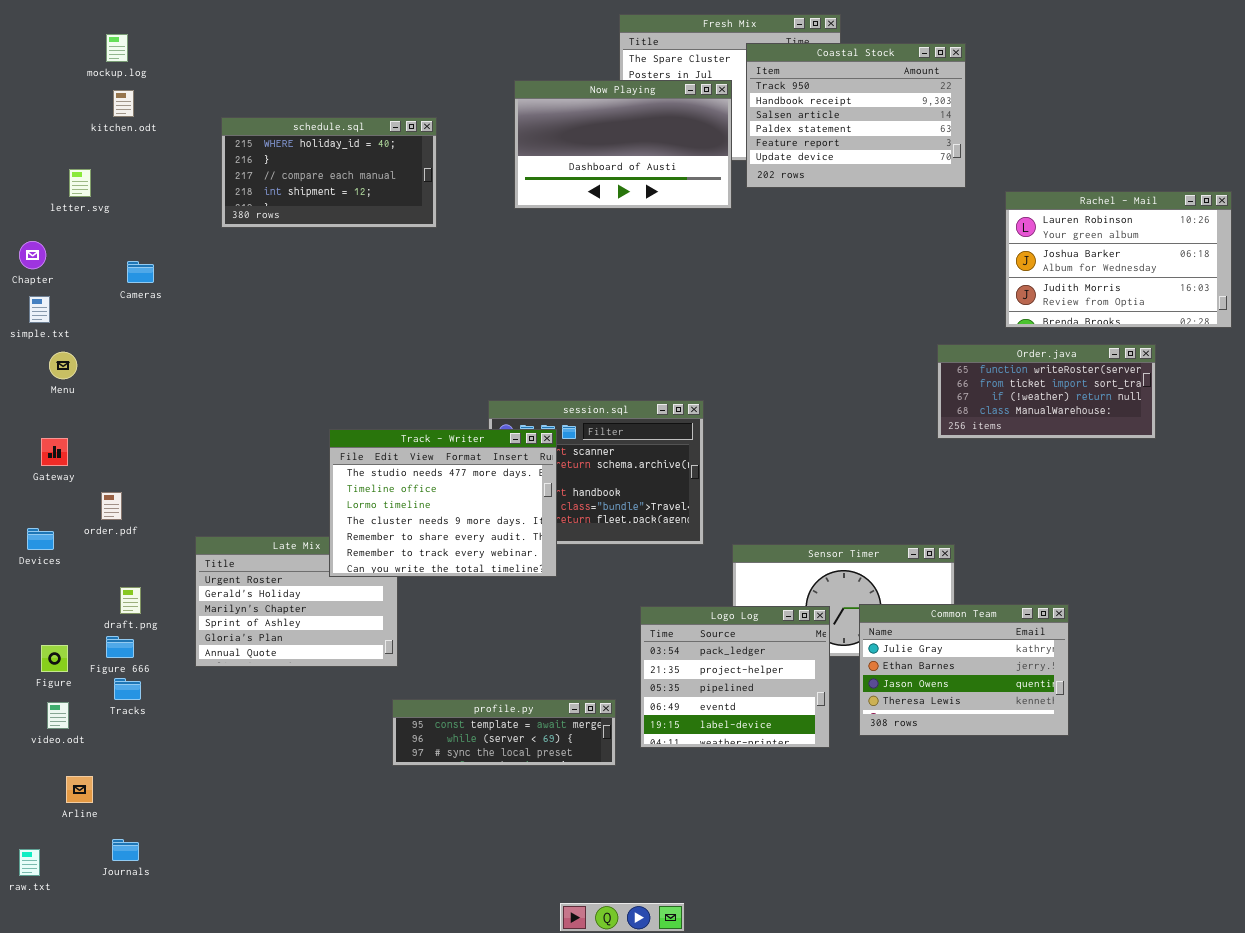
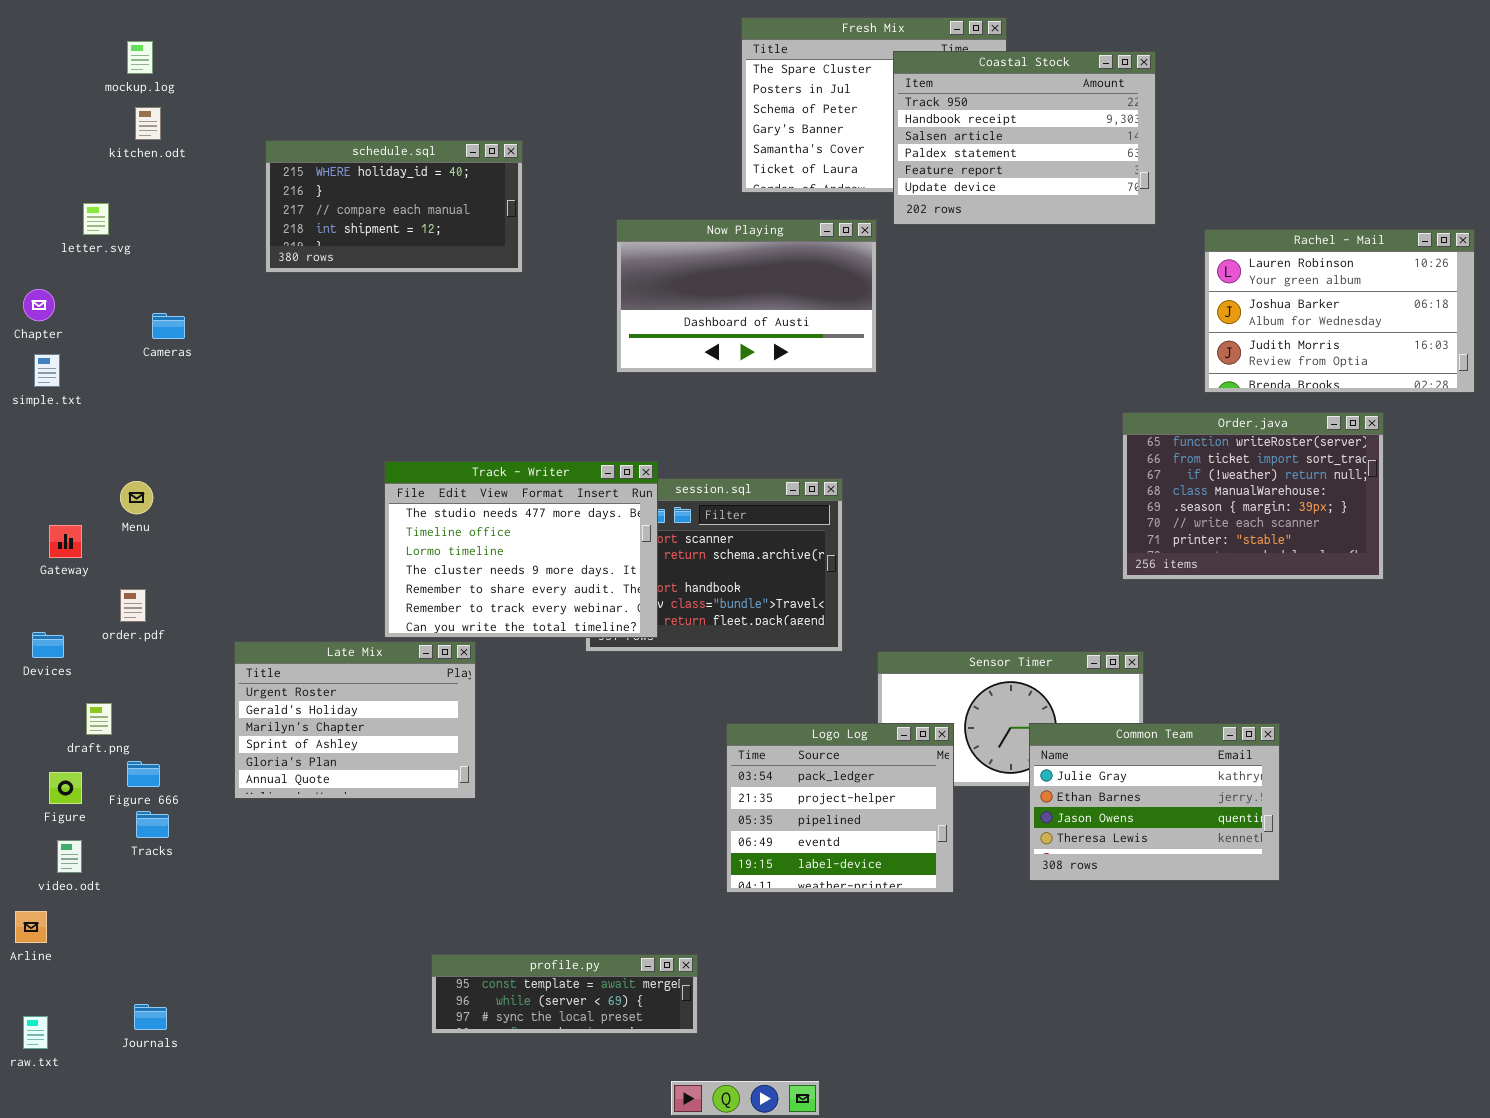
Now Playing: [514,80,732,209] -> [616,219,877,373], moved
Order.java: [937,344,1156,439] -> [1122,412,1384,580], resized
Menu: [49,352,77,379] -> [120,481,153,514], moved
Track - Writer: [329,429,557,577] -> [384,461,658,638], moved
draft.png: [120,587,141,614] -> [86,703,112,735], moved
Logo Log: [640,606,830,748] -> [726,723,954,893], moved
profile.py: [392,699,616,766] -> [431,954,698,1034], moved
Arline: [66,776,93,803] -> [15,911,47,943], moved

